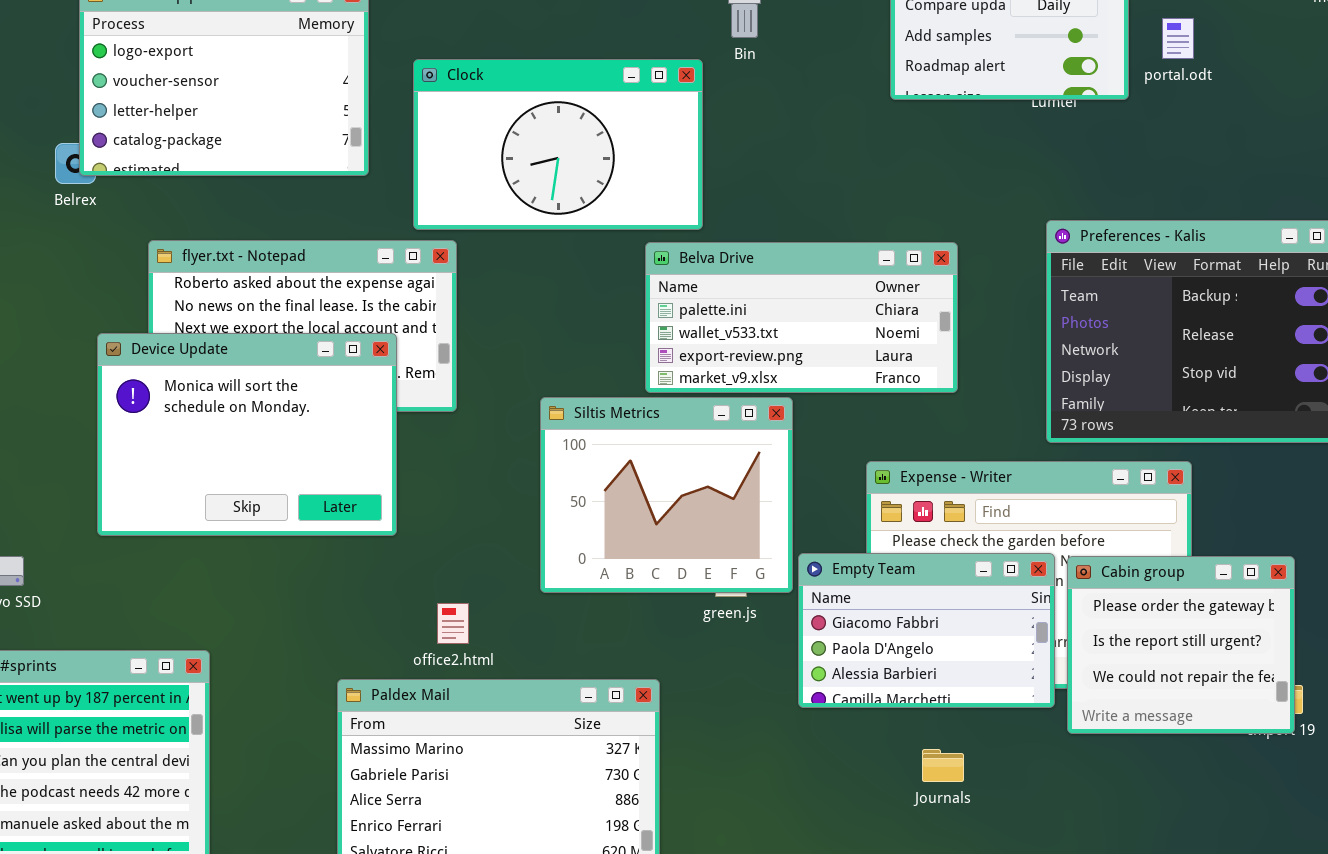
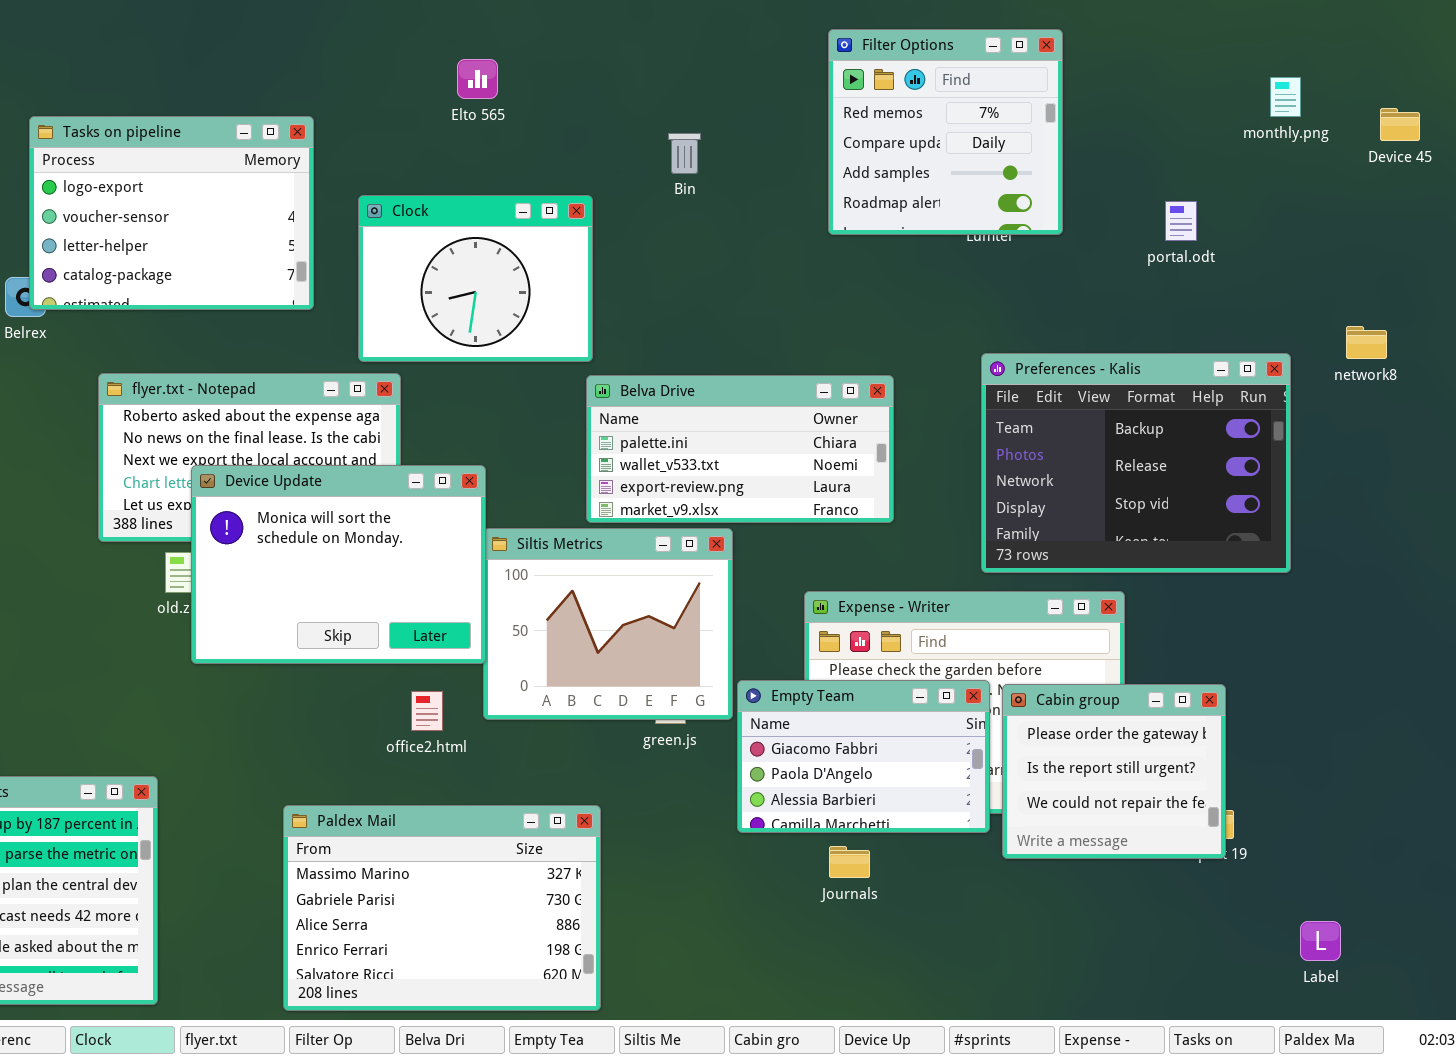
portal.odt: [1162,18,1194,59] -> [1165,201,1197,241], moved
Clock: [413,59,703,230] -> [358,195,593,362], resized
Device Update: [97,333,397,536] -> [191,465,486,664], moved
office2.html: [437,603,469,644] -> [411,691,443,731], moved
Journals: [922,749,964,782] -> [829,846,870,878], moved

